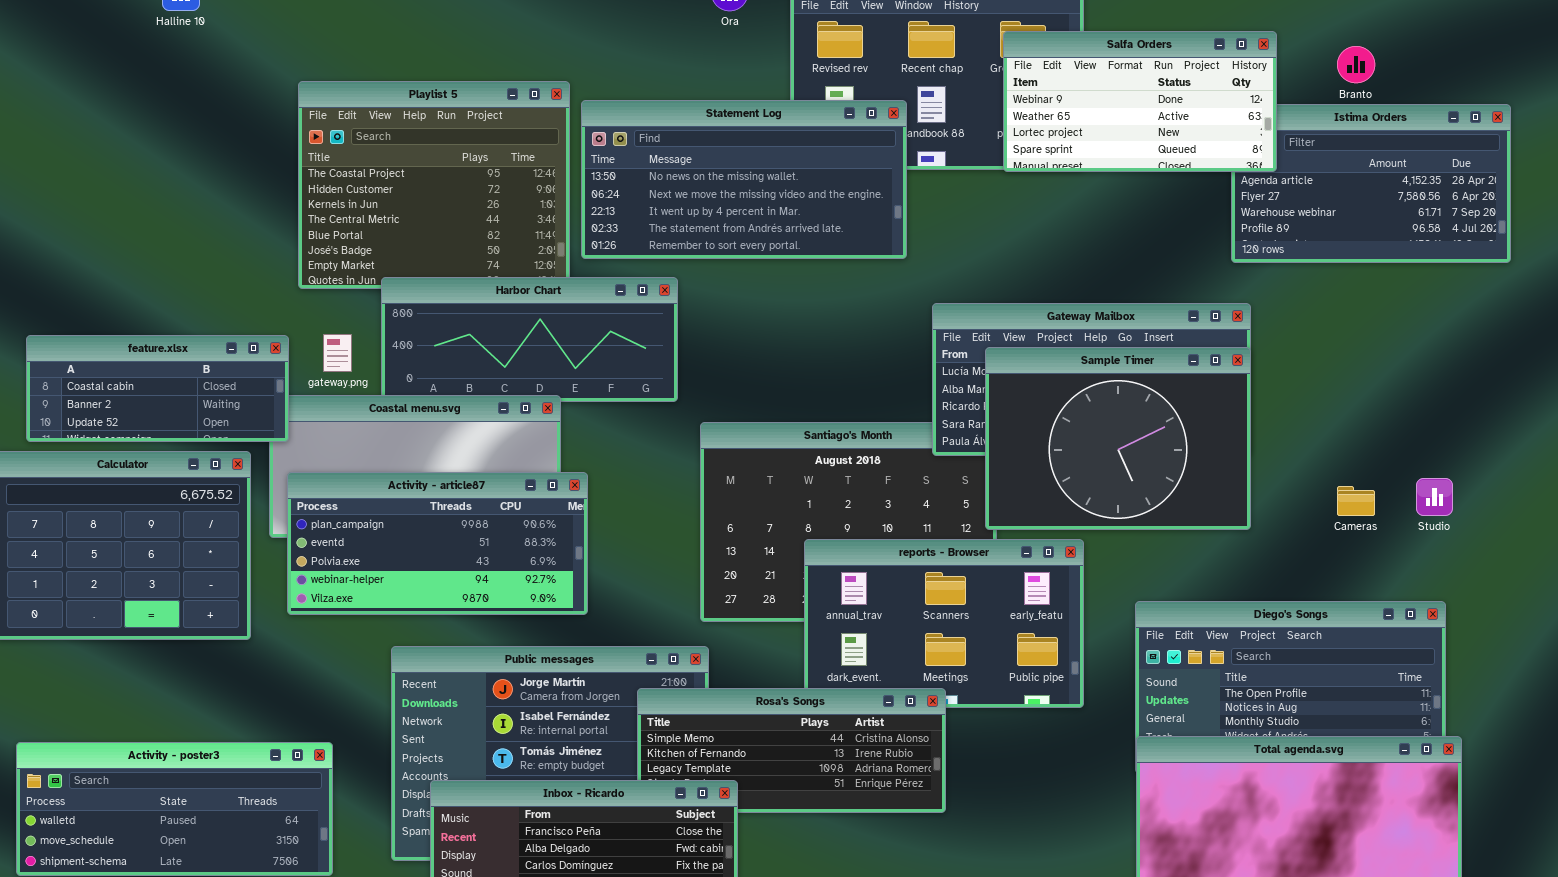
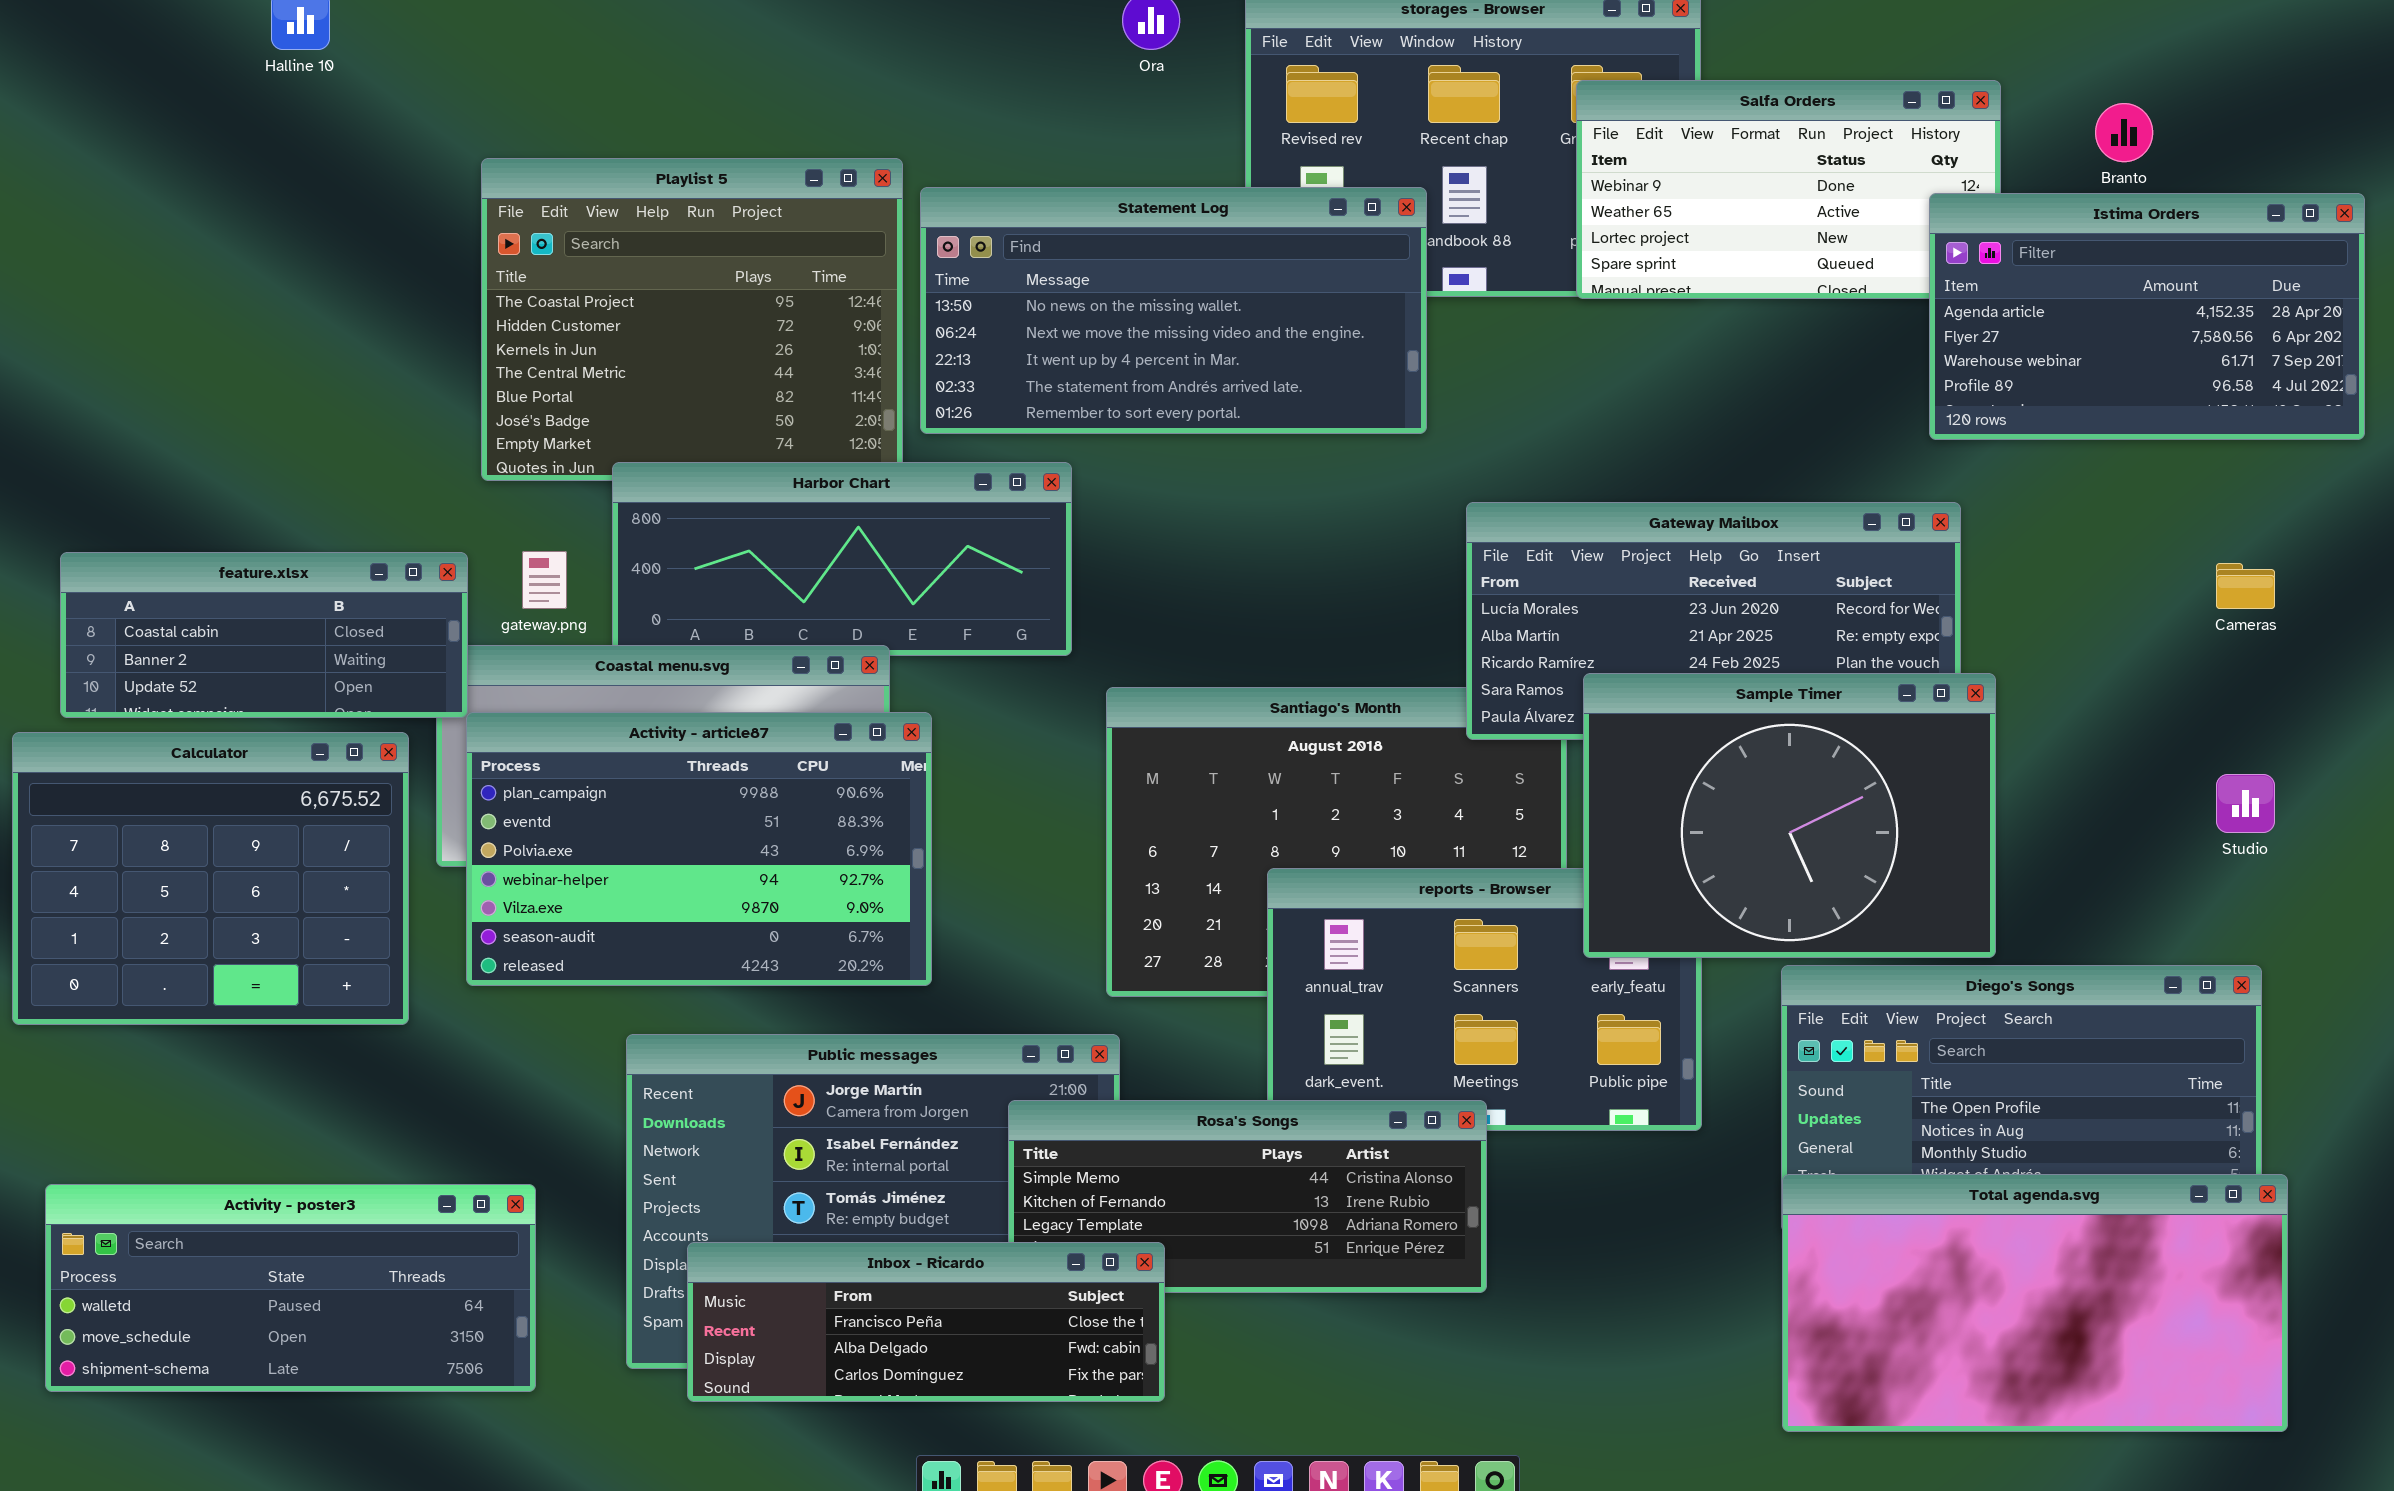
Istima Orders: [1231,104,1511,263] -> [1929,193,2365,440], raised
Sample Timer: [985,347,1251,530] -> [1583,673,1996,958], moved
Activity - article87: [287,472,588,615] -> [466,712,932,986], resized
Cameras: [1337,486,1375,516] -> [2216,563,2275,609], moved

